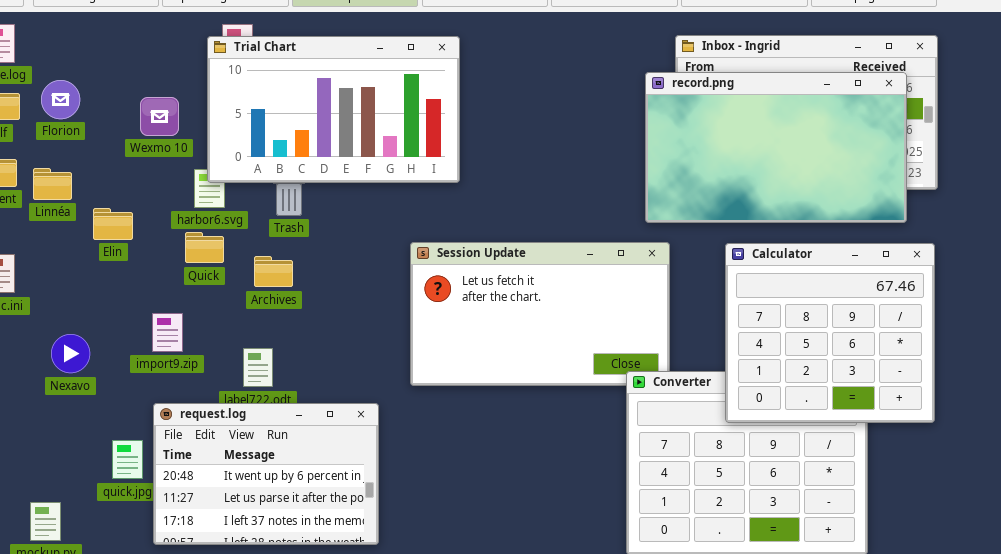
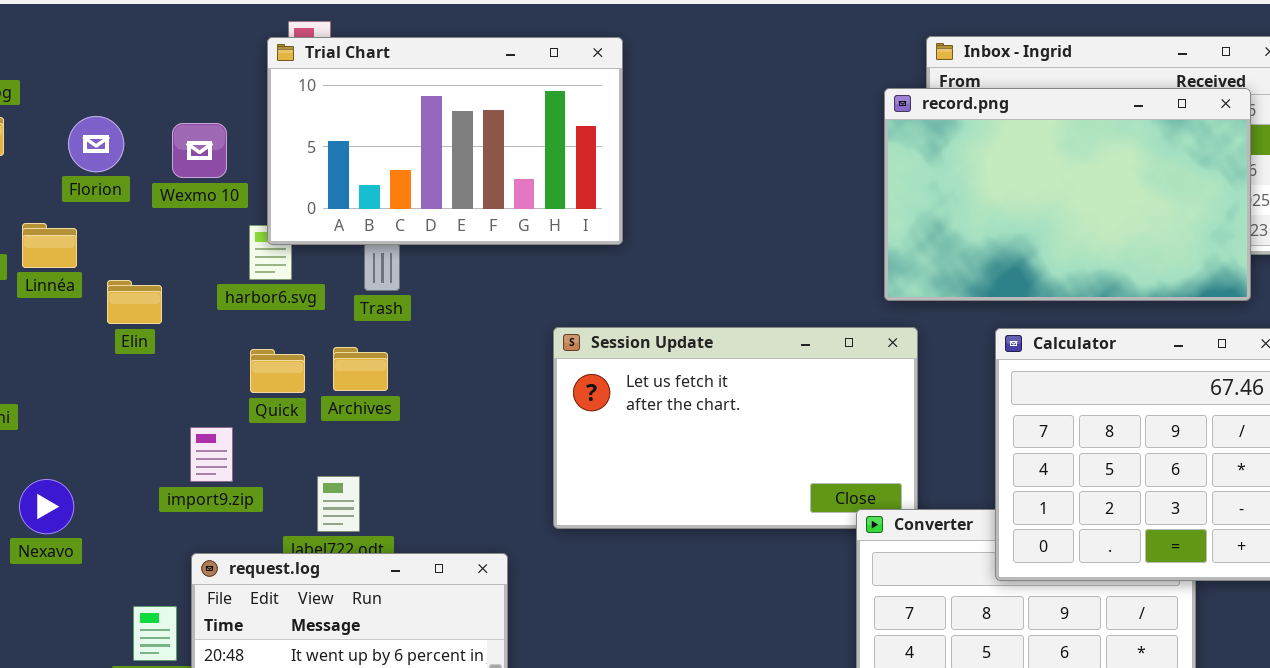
Florion: [41,80,80,119] -> [68,116,124,172], moved
Quick: [185,232,224,263] -> [250,349,305,393], moved
Nexavo: [51,334,90,373] -> [19,479,74,534], moved

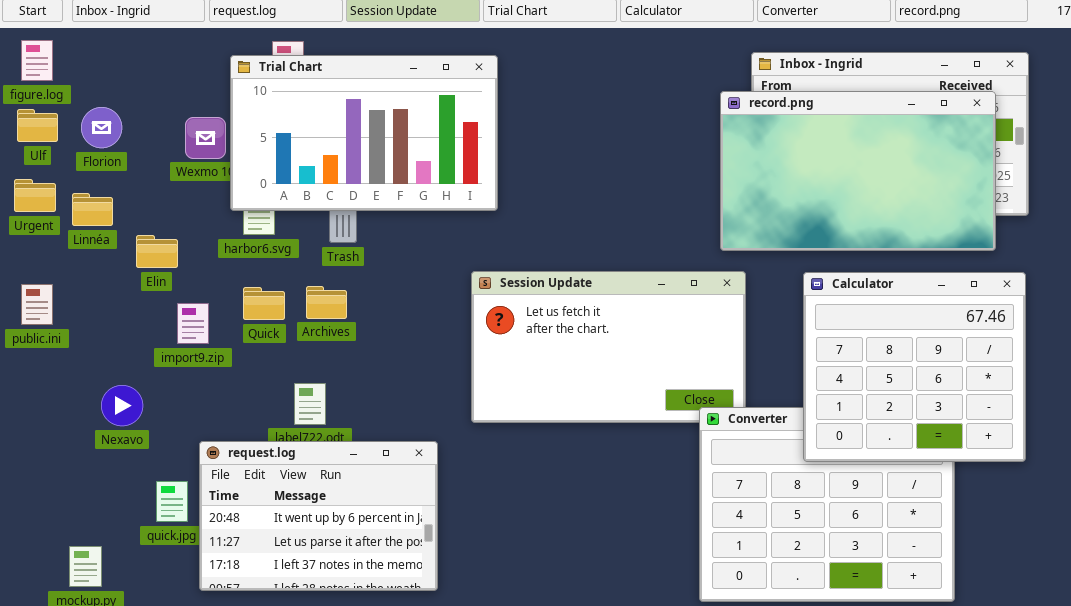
Trial Chart: [267,37,623,245] -> [230,55,498,211], moved
Florion: [68,116,124,172] -> [81,107,122,148], moved
import9.zip: [190,427,233,482] -> [177,303,209,344], moved
Nexavo: [19,479,74,534] -> [101,385,143,426], moved

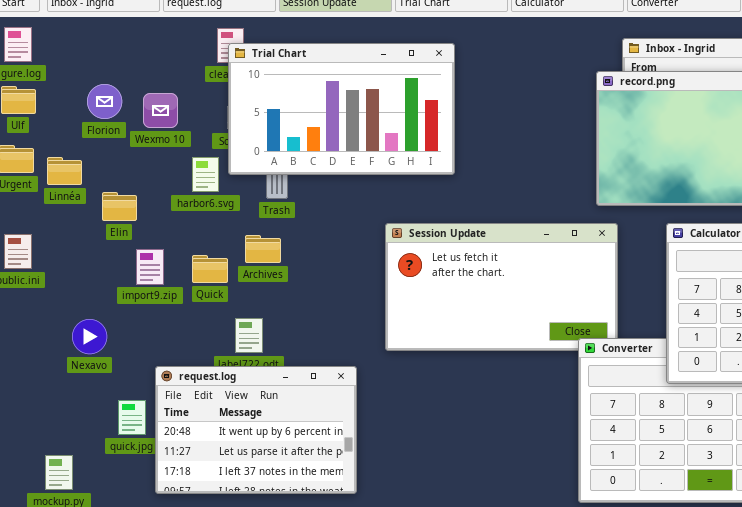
Trial Chart: [230,55,498,211] -> [228,43,455,175], moved
Florion: [81,107,122,148] -> [87,84,122,119], moved
Quick: [243,287,285,320] -> [192,255,228,283], moved

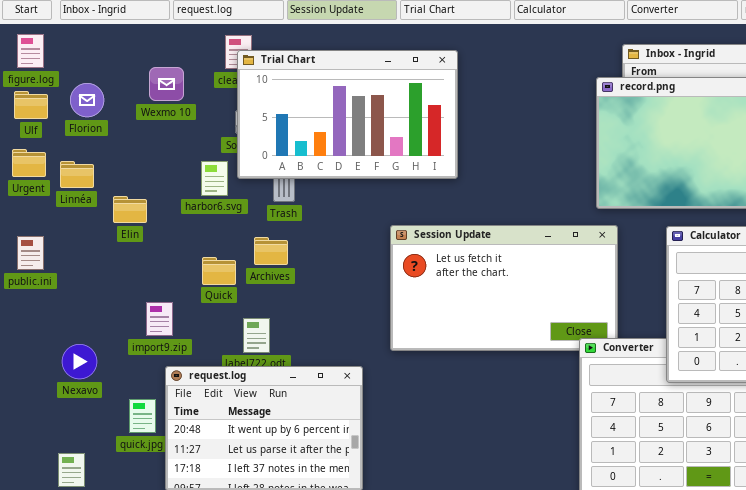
Florion: [87,84,122,119] -> [70,83,104,117], moved
Wexmo 10: [143,93,178,128] -> [149,67,184,101], moved
import9.zip: [136,249,164,285] -> [146,302,173,336], moved
Nexavo: [72,319,107,354] -> [62,344,97,379], moved

